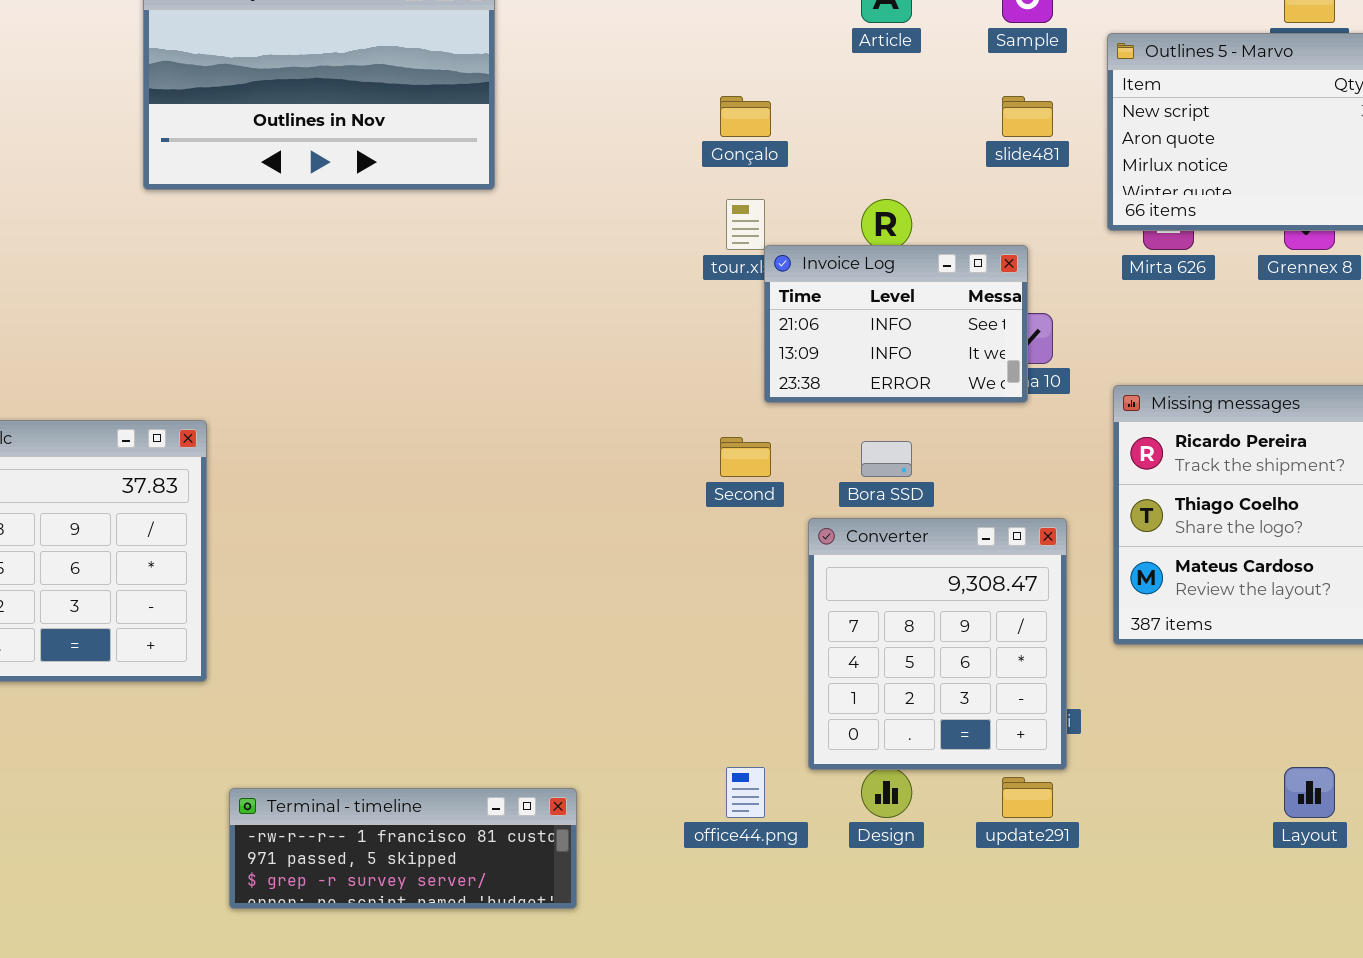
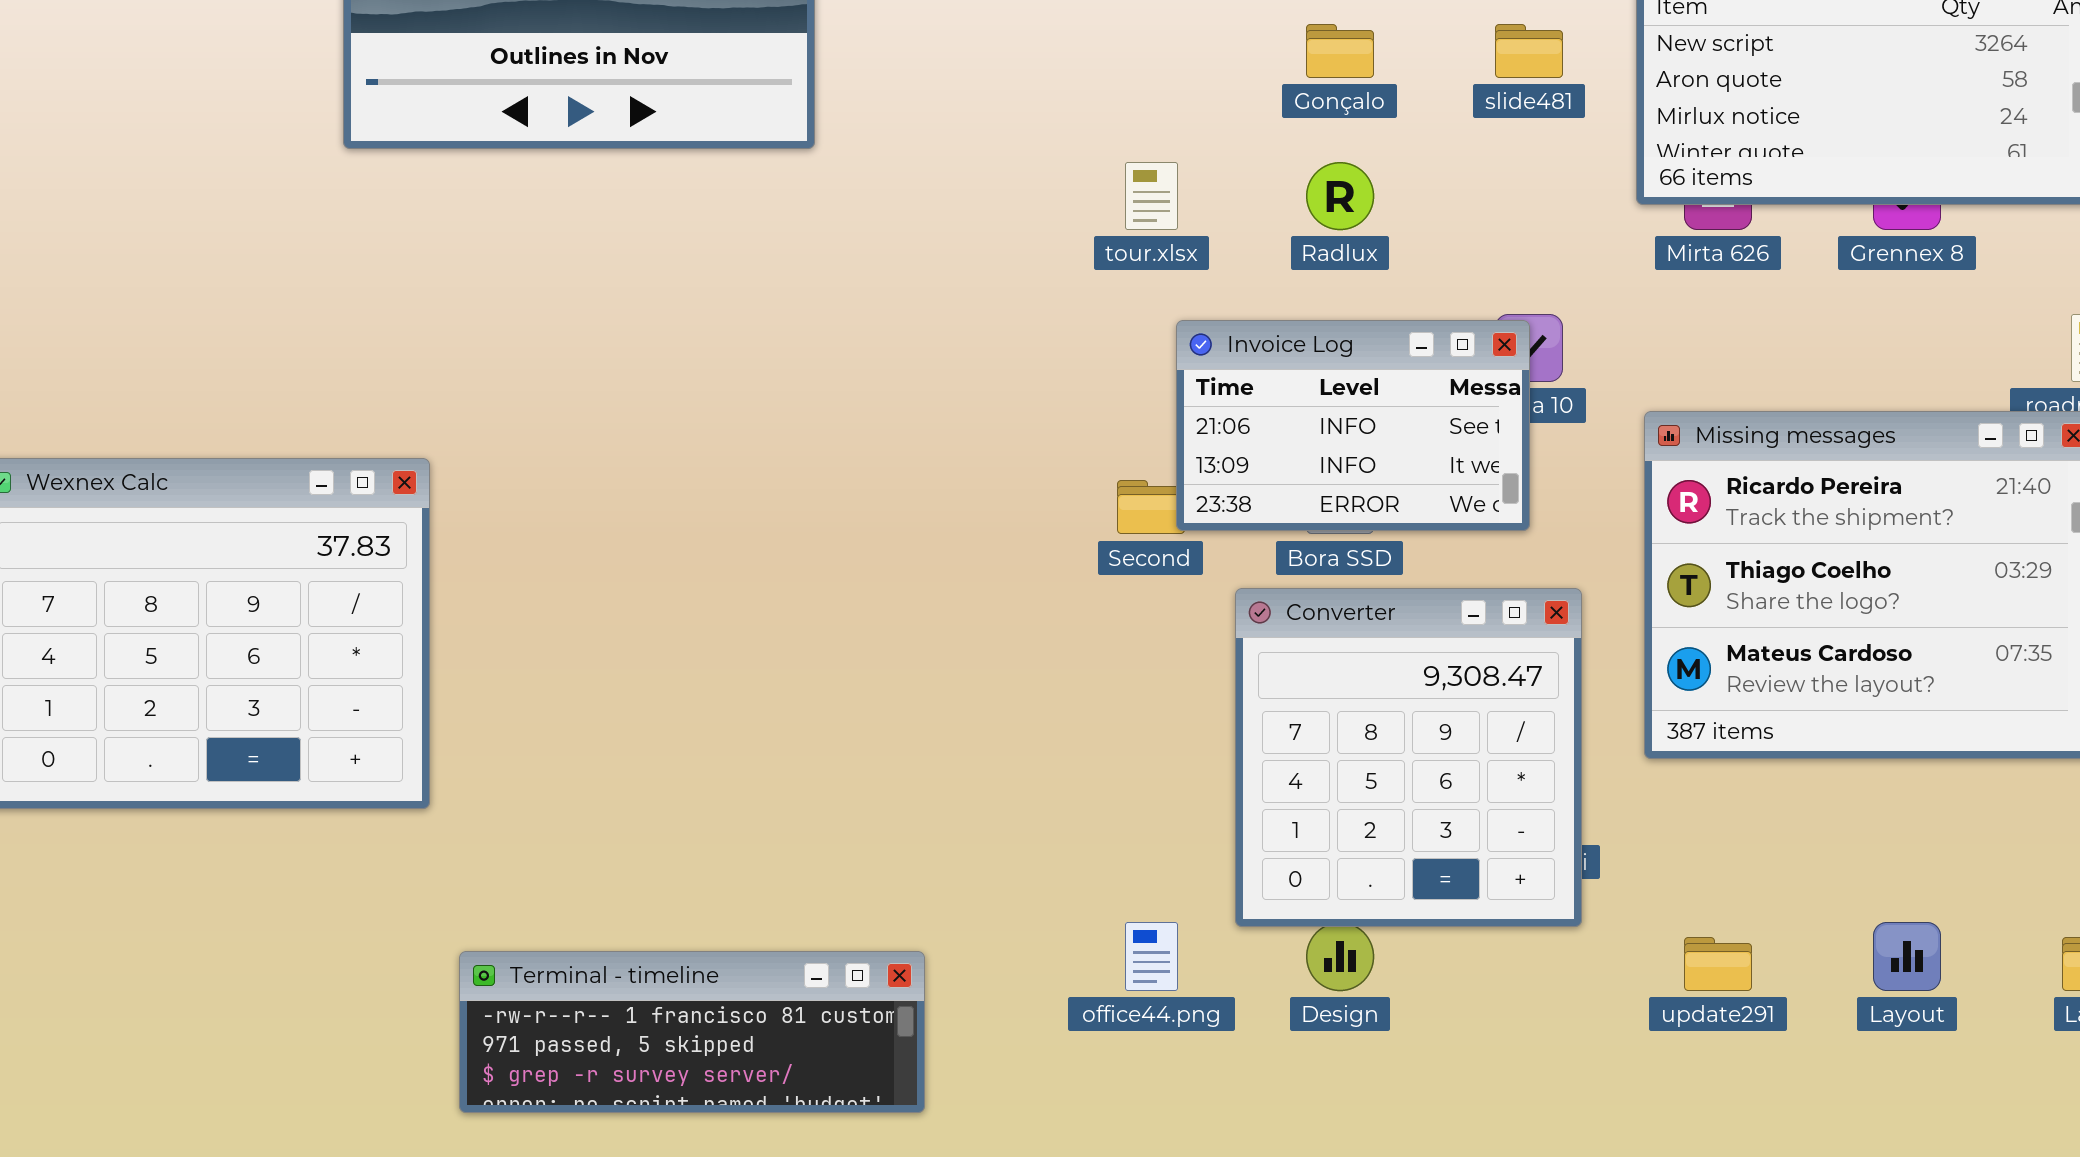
Gonçalo: [720,96,771,137] -> [1306,24,1374,78], moved
Invoice Log: [764,245,1028,403] -> [1176,320,1530,531], moved
update291: [1002,777,1053,818] -> [1684,937,1752,991], moved

